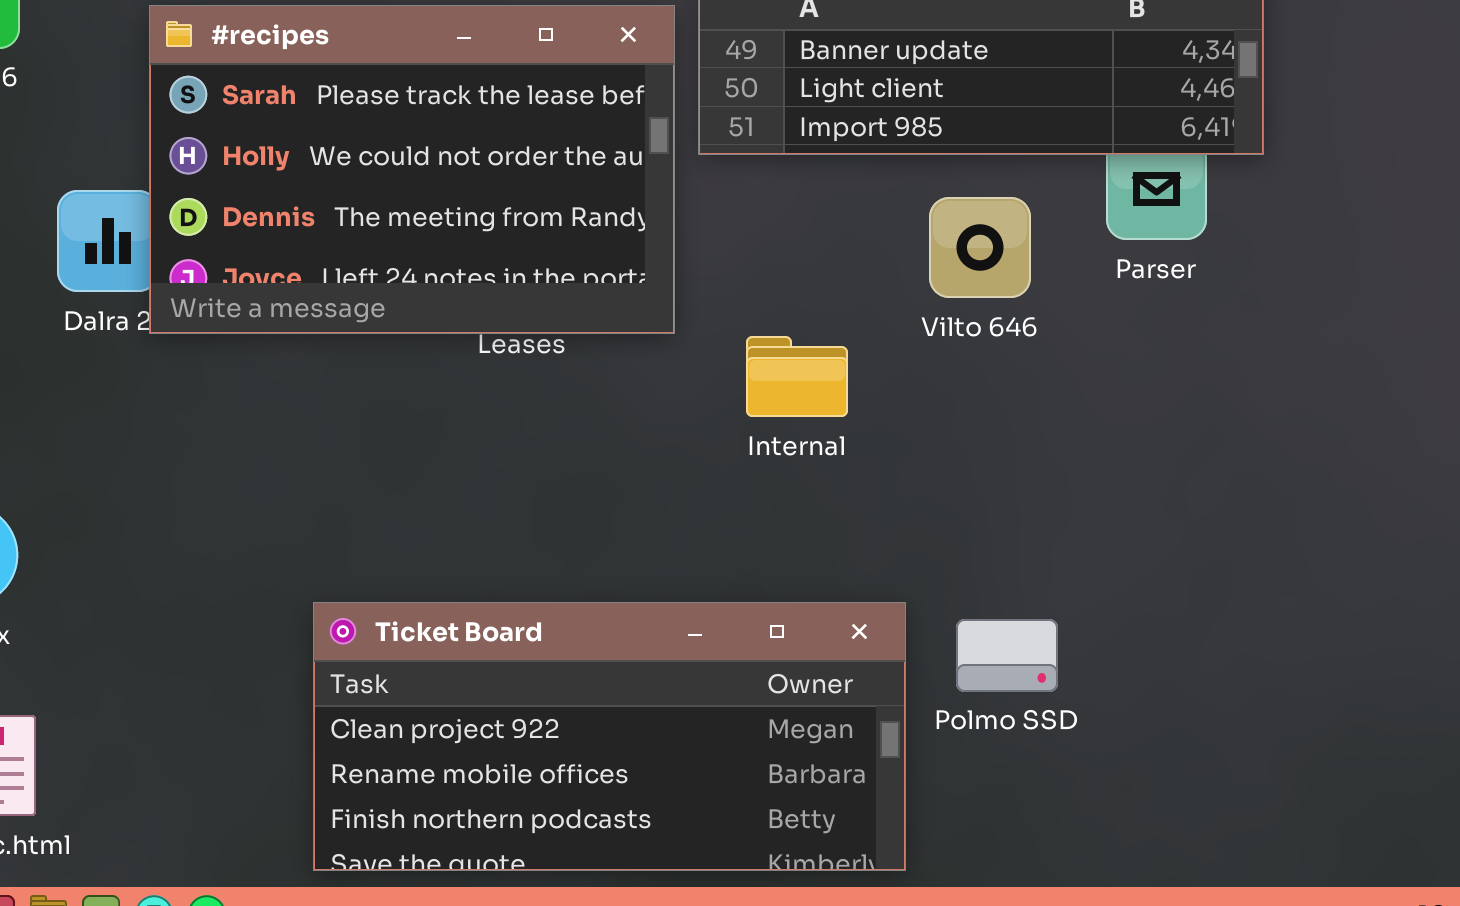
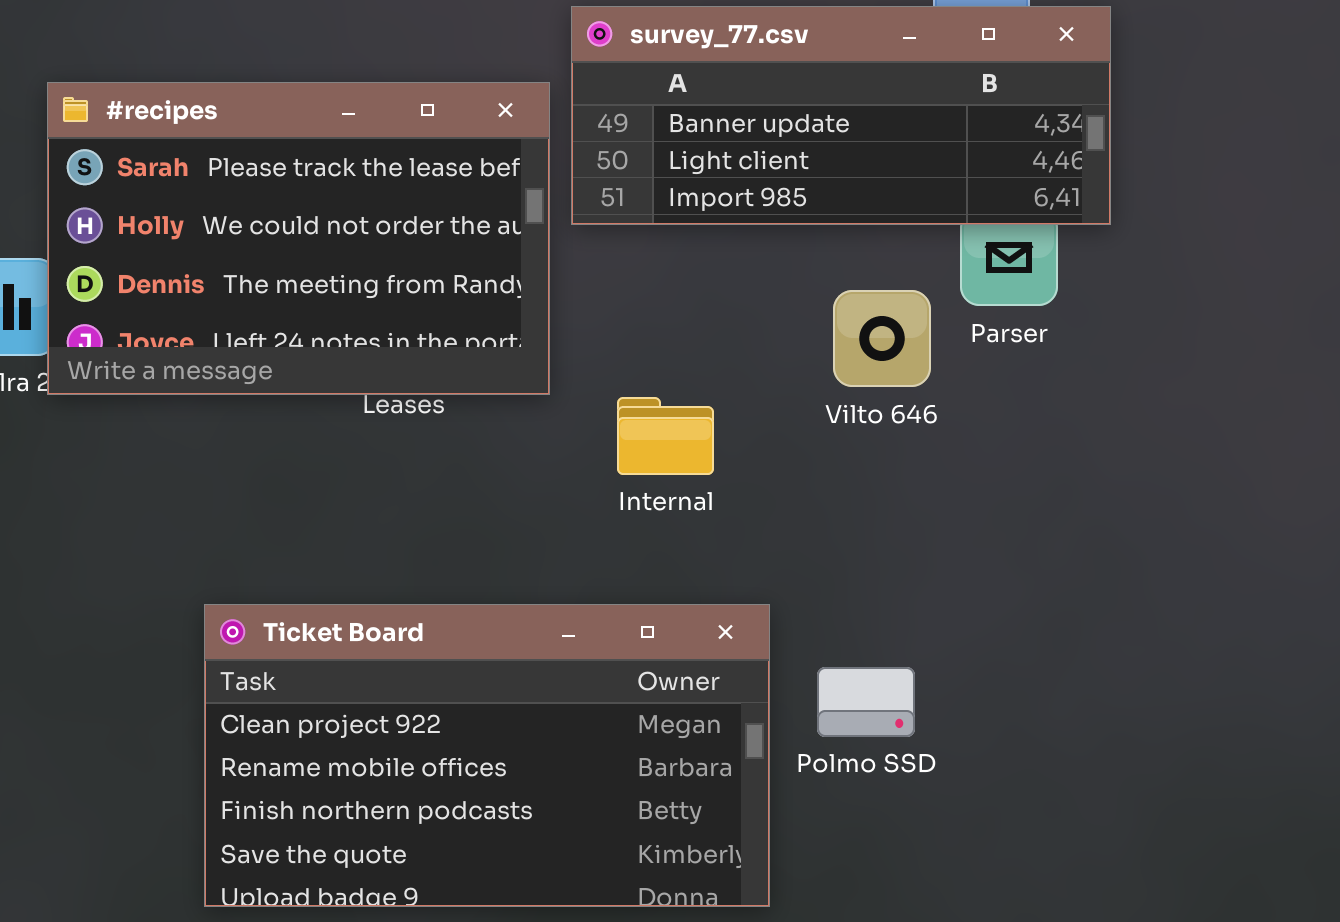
Vilto 646: [929,197,1031,298] -> [833,290,931,387], moved
Ticket Board: [313,602,906,871] -> [204,604,770,907], resized

